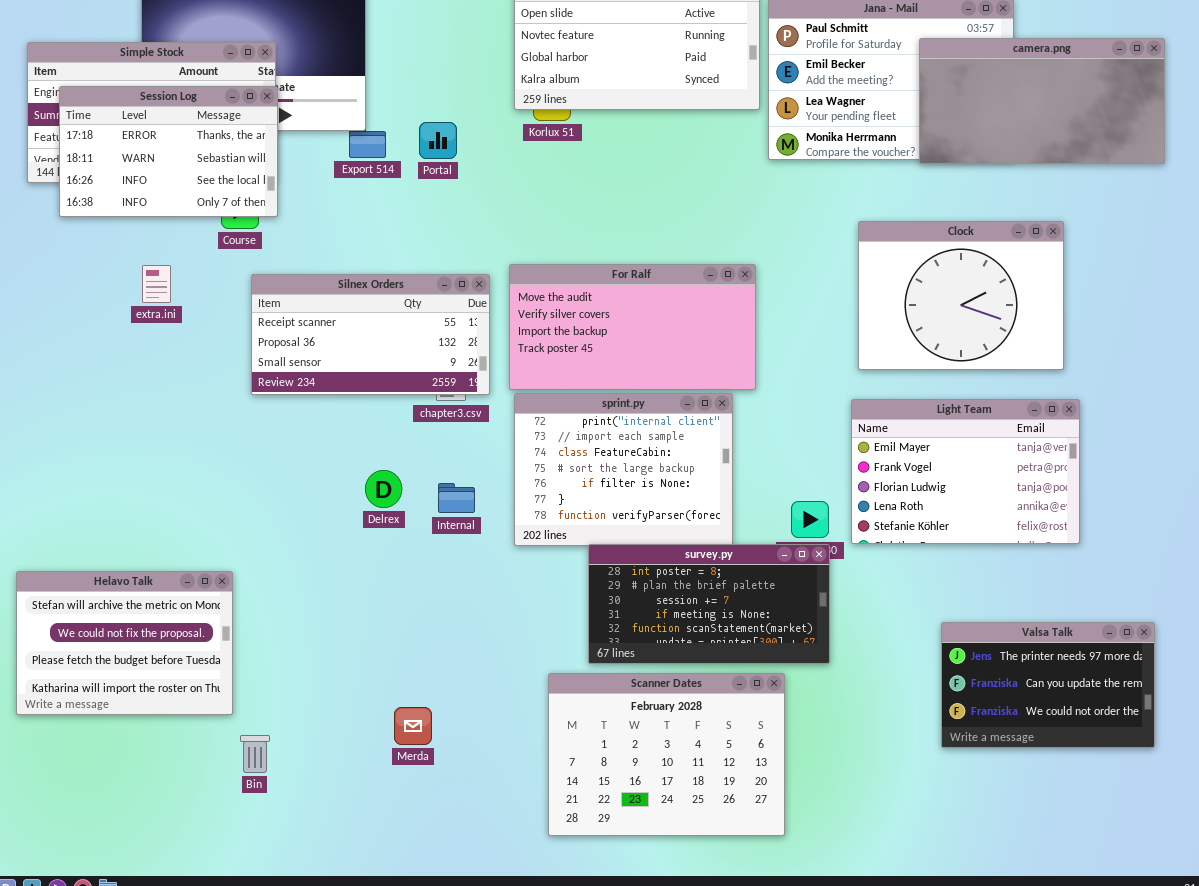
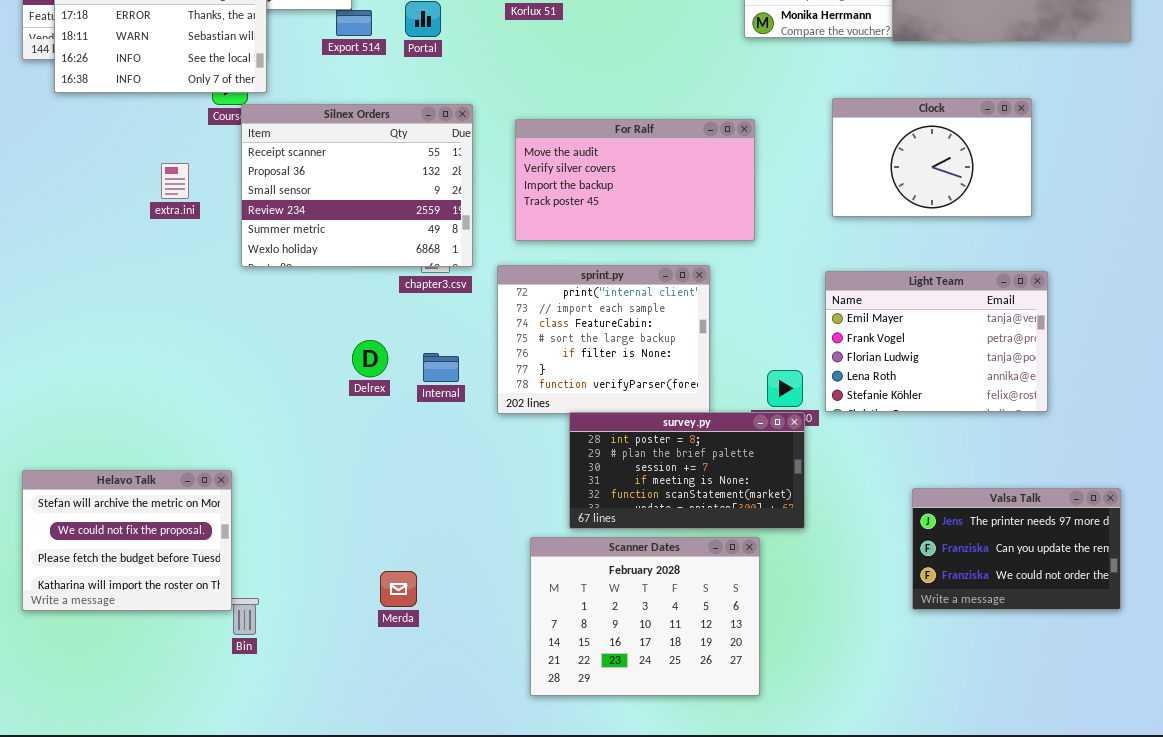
Clock: [858,221,1064,370] -> [832,98,1032,217], resized
For Ralf: [509,264,756,390] -> [515,119,755,241], moved
extra.ini: [142,265,171,303] -> [161,163,189,199], moved
Silnex Orders: [251,274,490,395] -> [241,104,473,267], resized
Helavo Talk: [16,571,233,715] -> [22,470,232,611], moved

